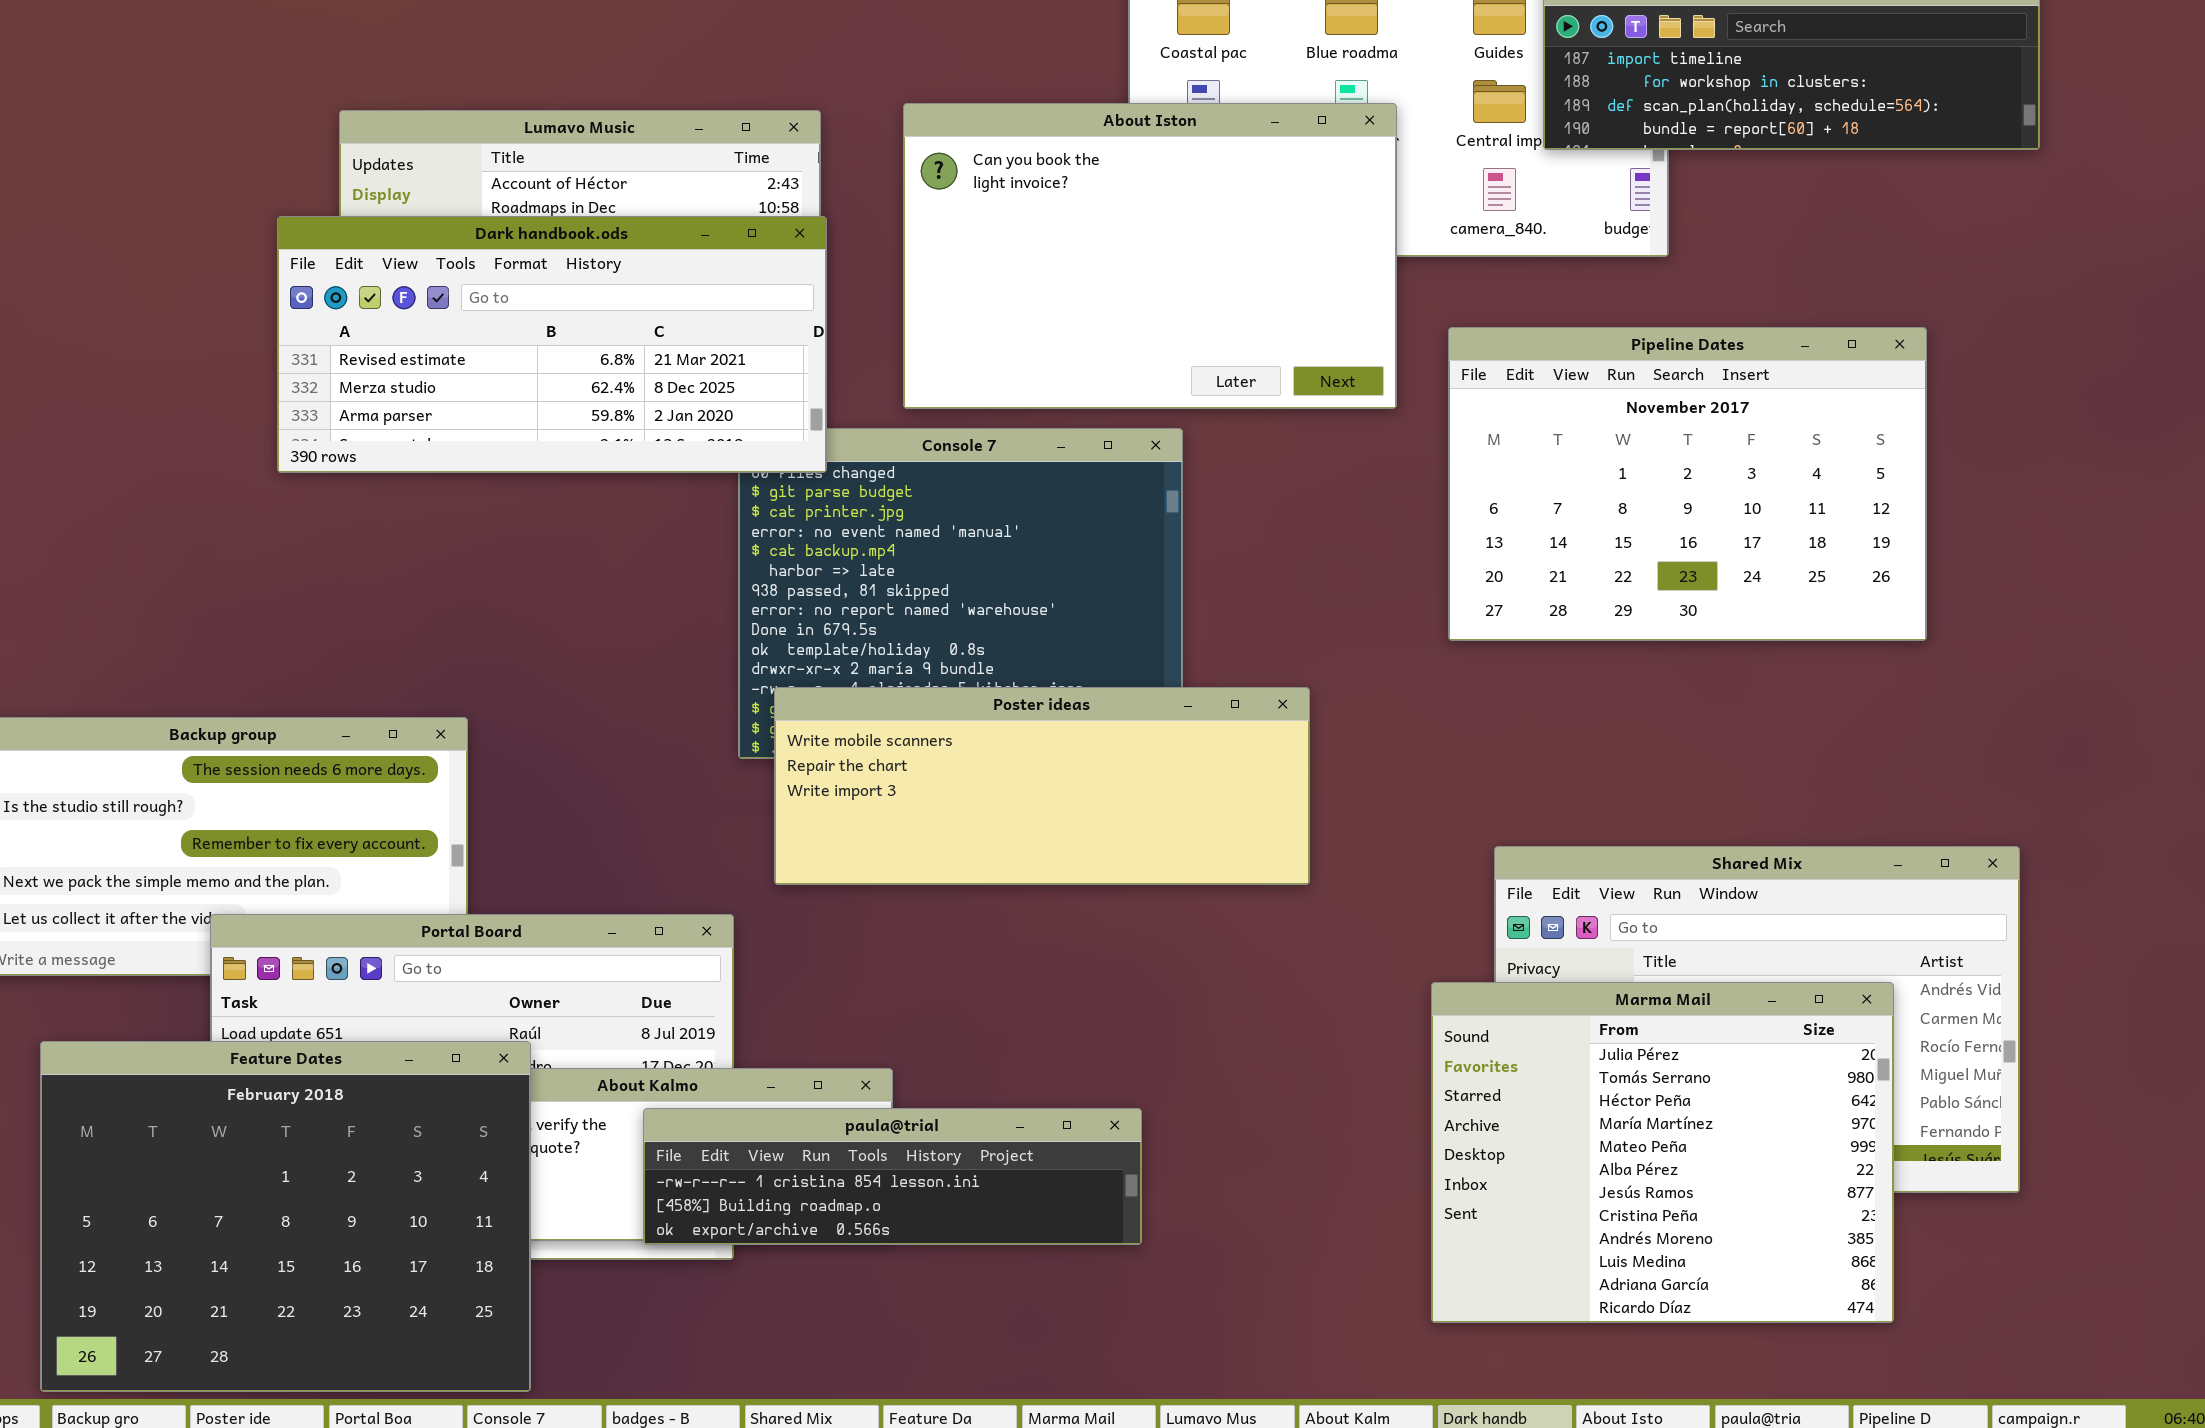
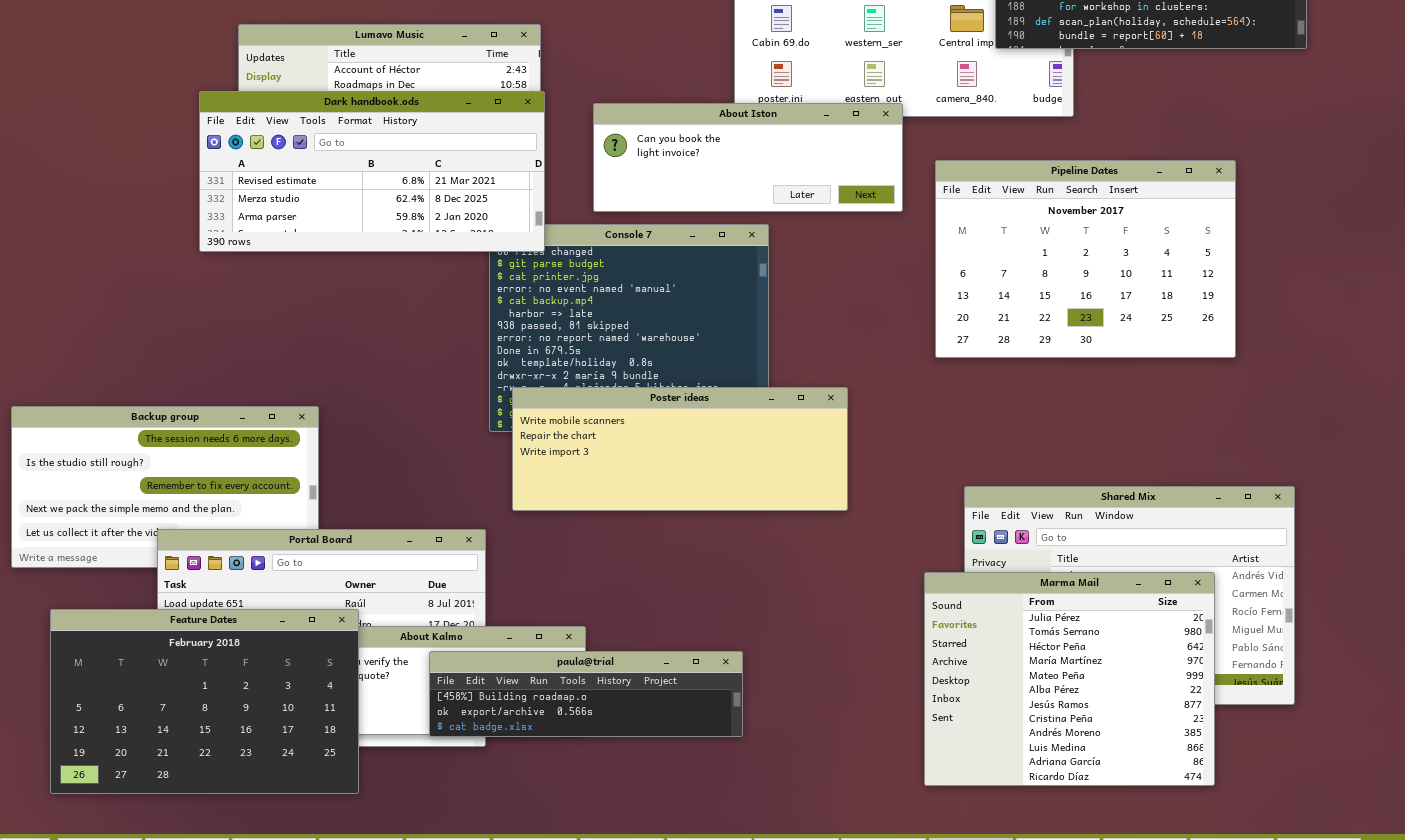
About Iston: [903,103,1397,409] -> [593,103,903,212], resized
Feature Dates: [40,1041,531,1392] -> [50,609,359,794], resized
paula@trial: [643,1108,1142,1245] -> [429,651,743,737], scrolled down 1 row

